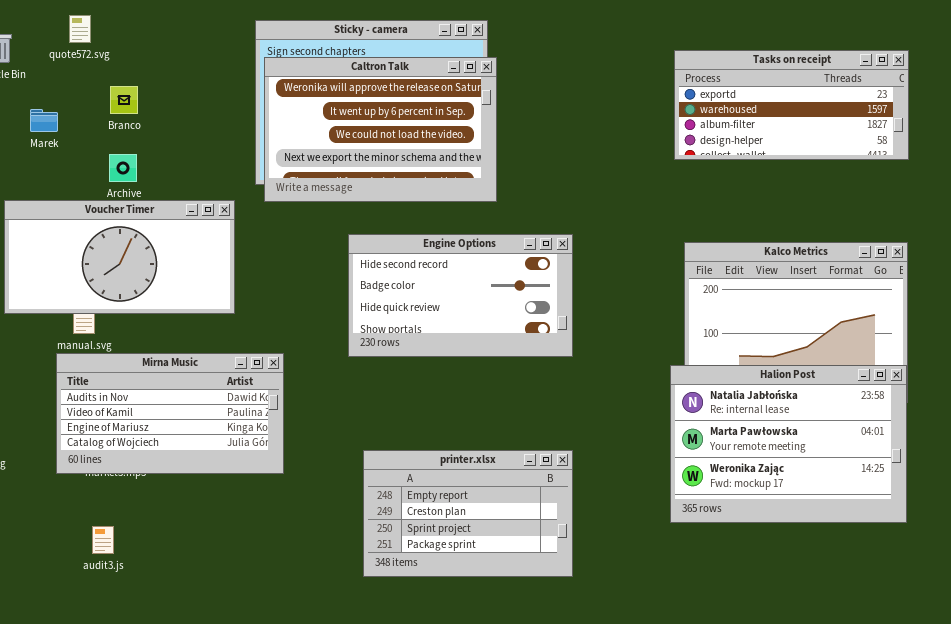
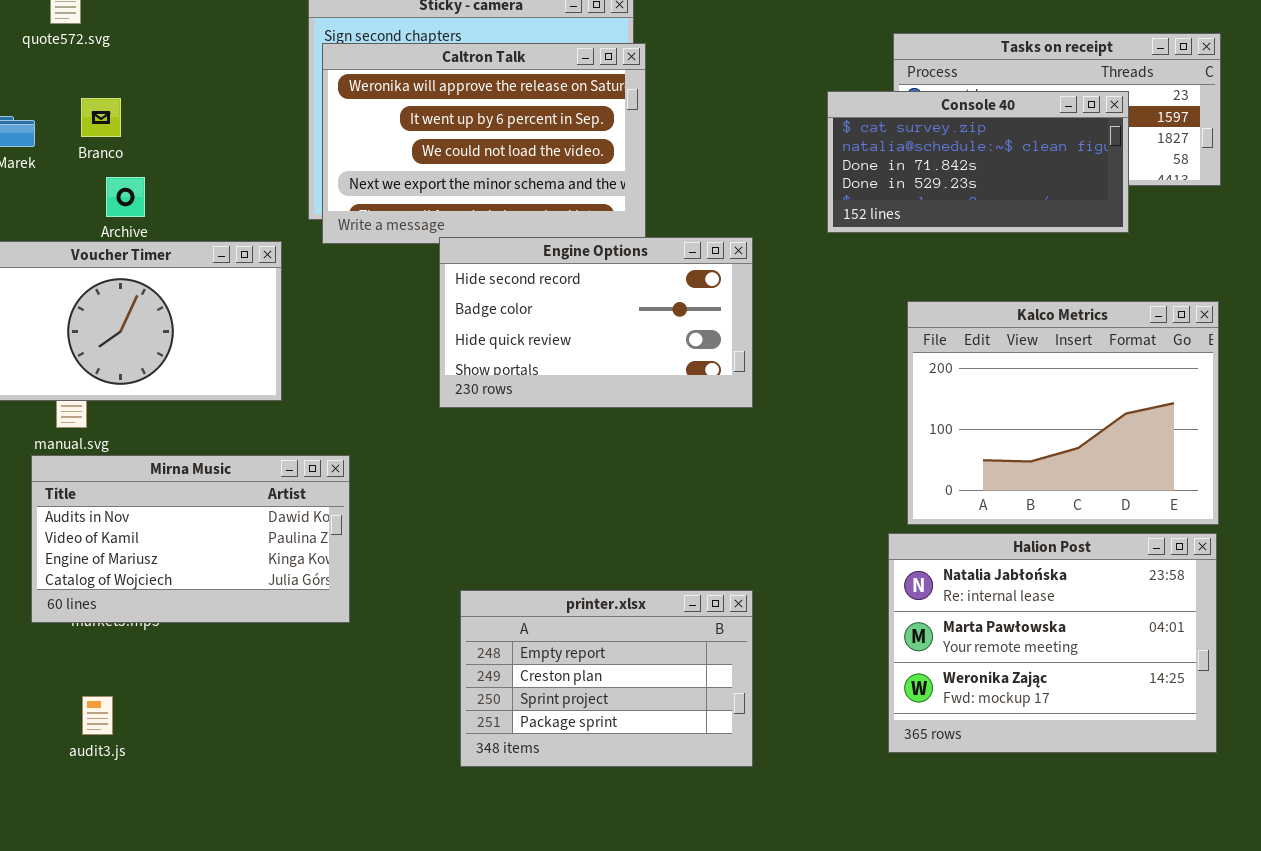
Branco: [110,86,138,114] -> [81,98,121,137], moved
Console 40: none -> [827,91,1129,233], opened
Engine Options: [348,234,573,357] -> [439,237,753,408], moved
Halion Post: [670,365,907,523] -> [888,533,1217,753], moved

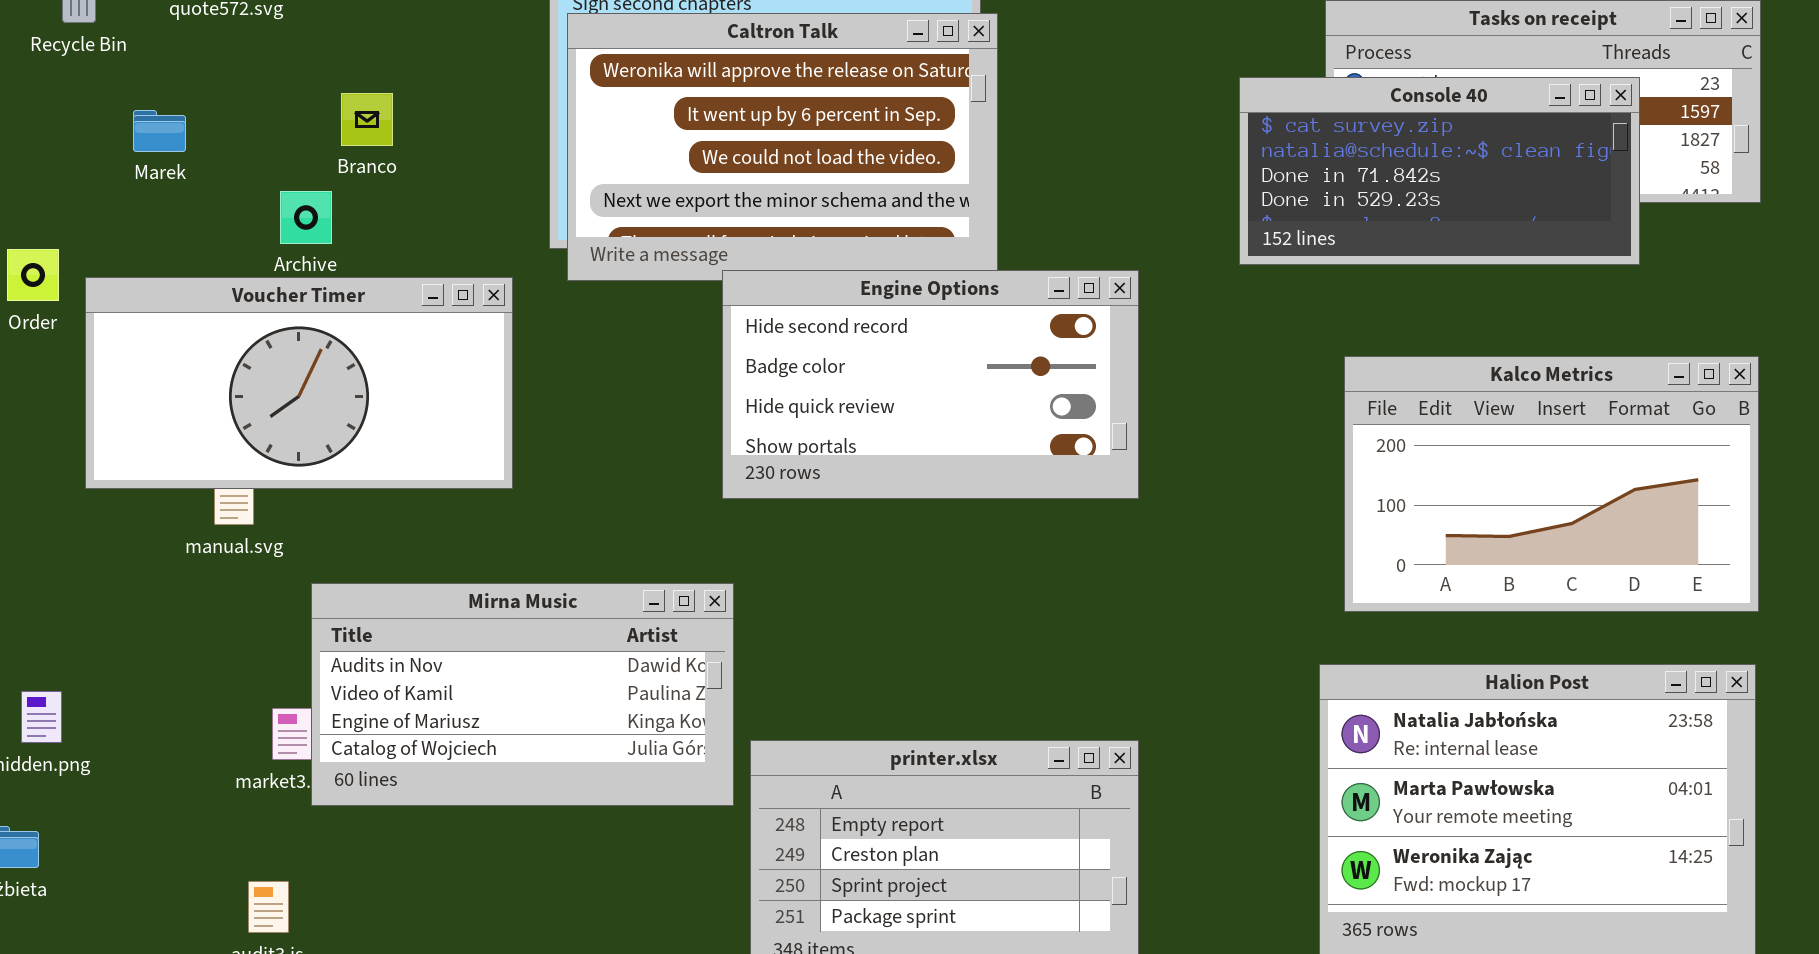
Branco: [81,98,121,137] -> [341,93,393,146], moved
Kalco Metrics: [907,301,1219,525] -> [1344,356,1759,612], resized
Mirna Music: [31,455,350,623] -> [311,583,734,806], moved

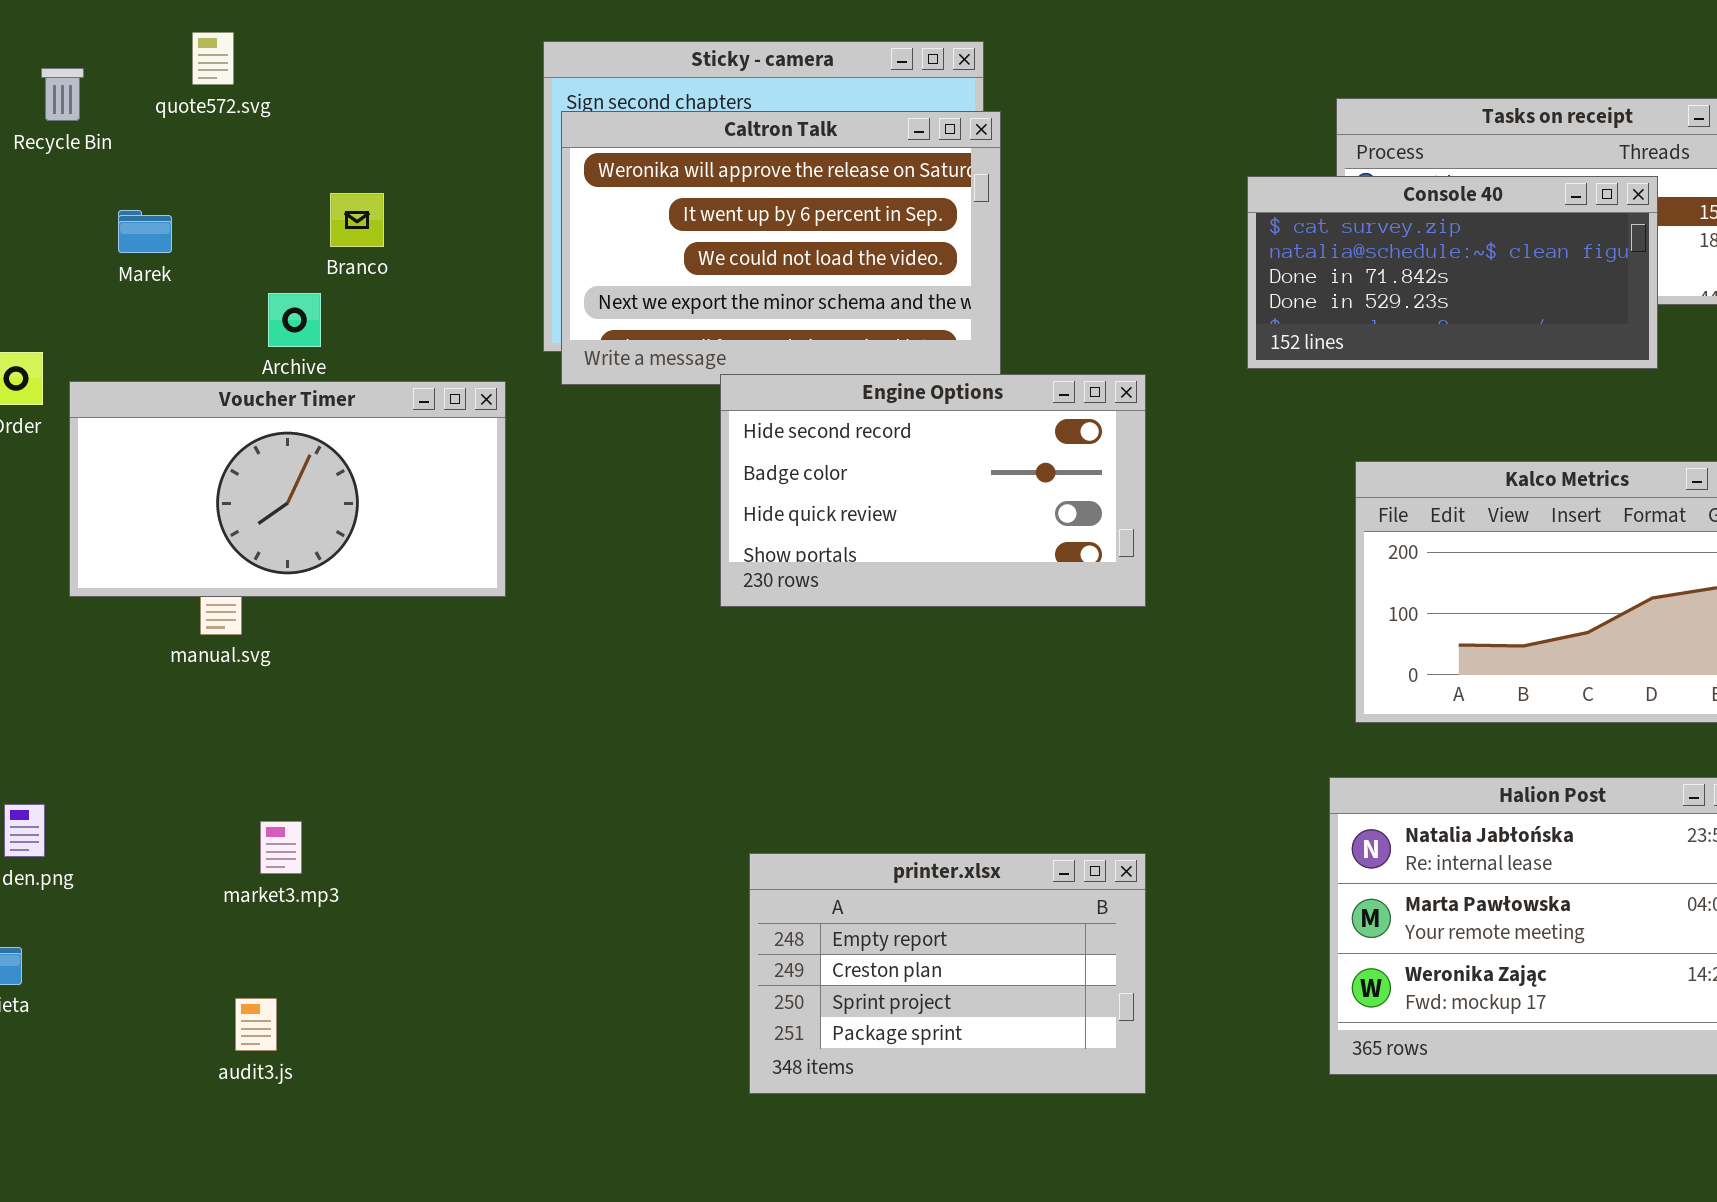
Mirna Music: [311,583,734,806] -> none, closed

